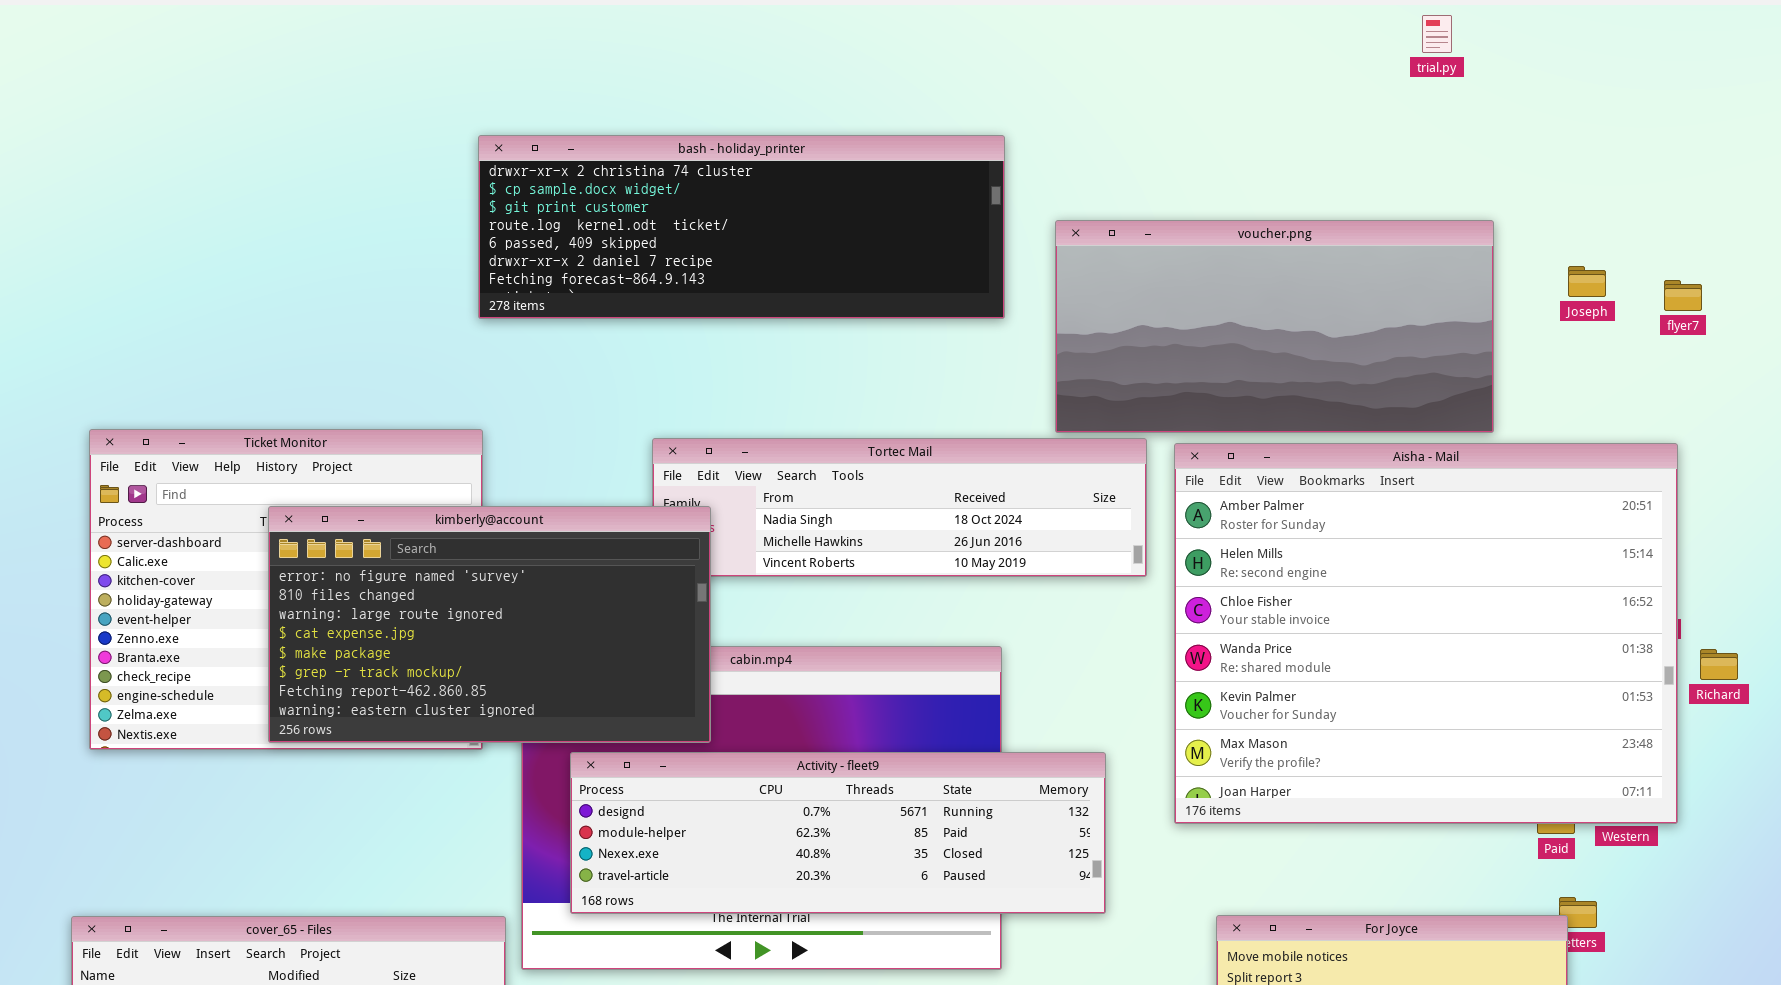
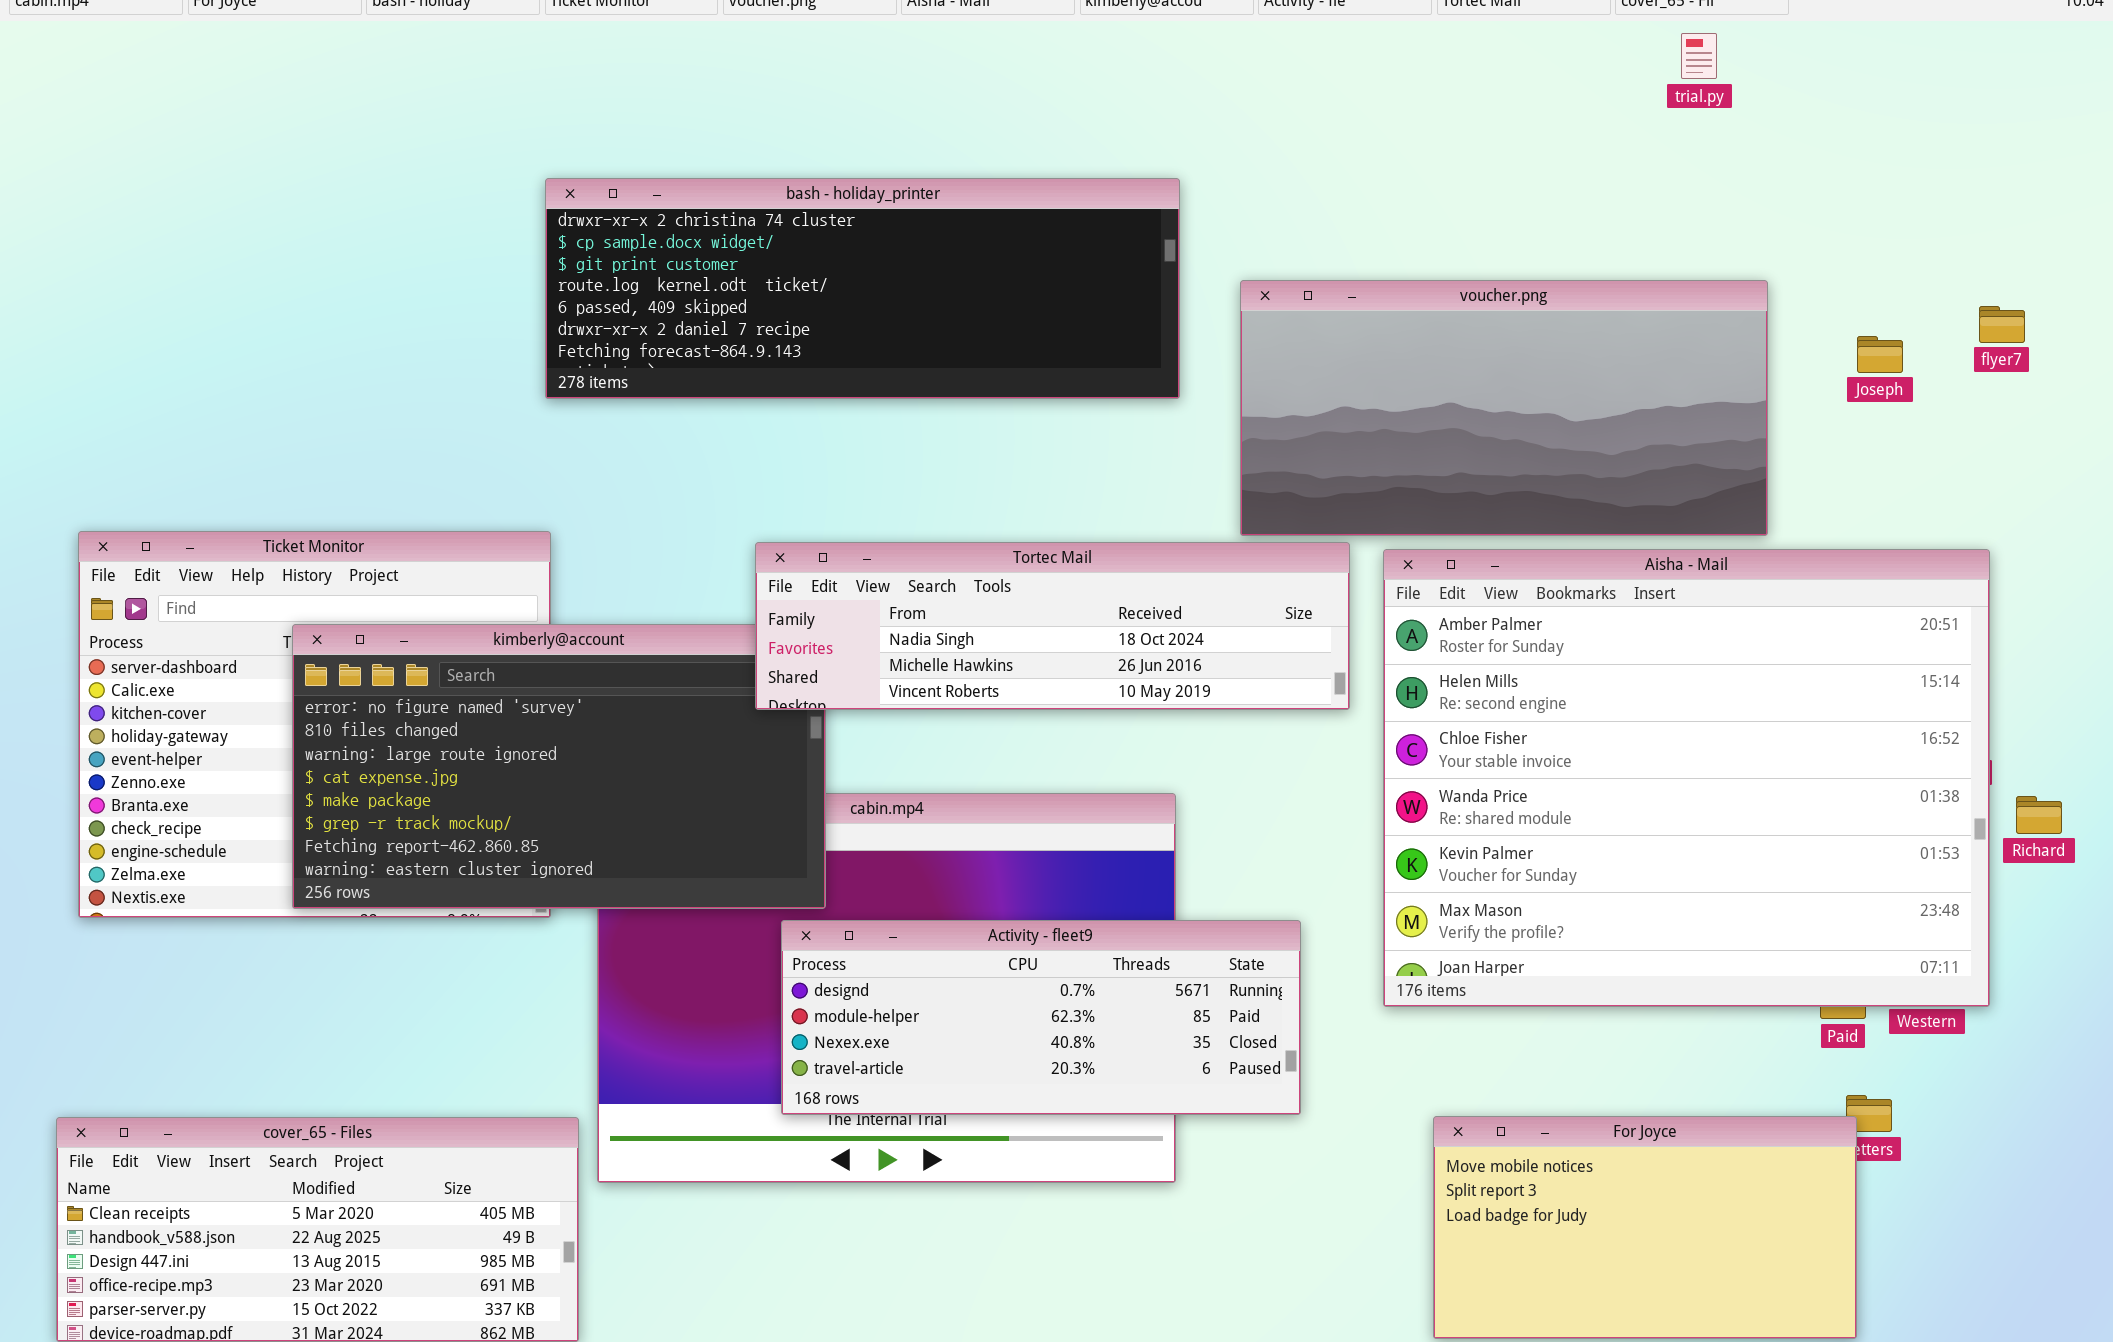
flyer7: [1664,280,1702,311] -> [1979,306,2025,343], moved
Tortec Mail: [652,438,1147,577] -> [755,542,1350,710], raised
Activity - fleet9: [570,752,1106,914] -> [781,920,1301,1115], resized

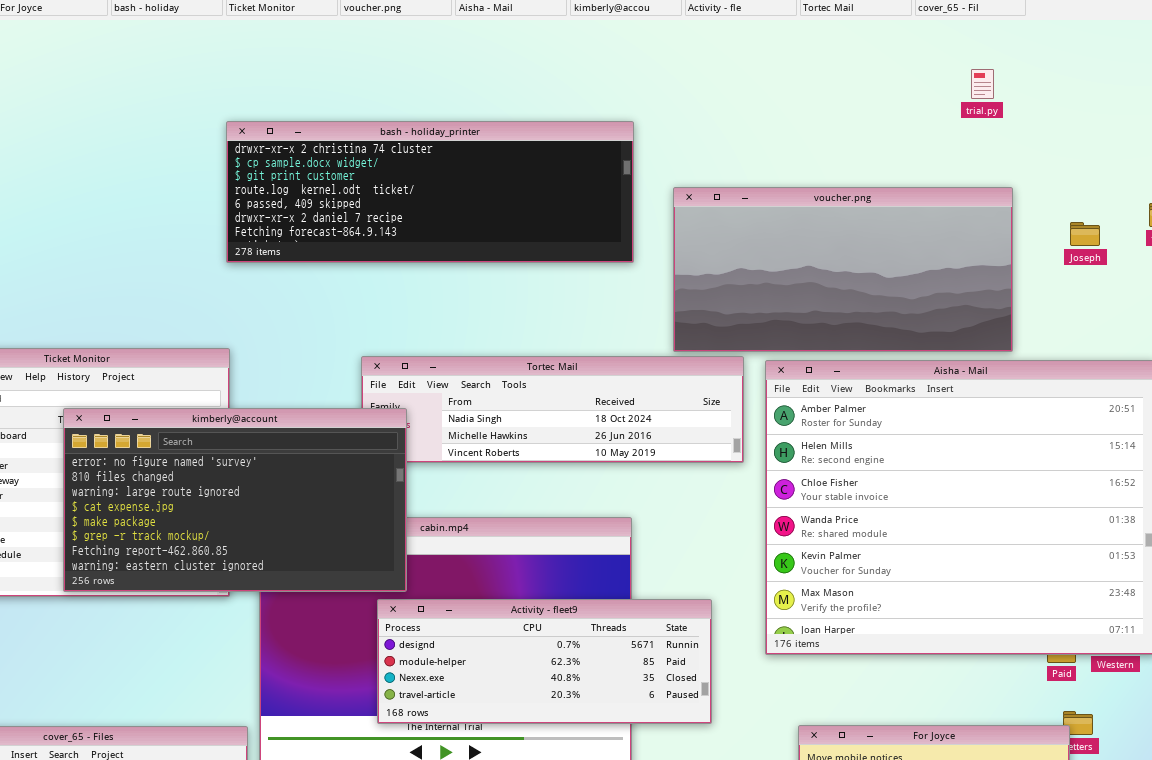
trial.py: [1681,33,1717,79] -> [971,69,994,99], moved
kimberly@account: [292,624,826,909] -> [63,408,407,592], raised

